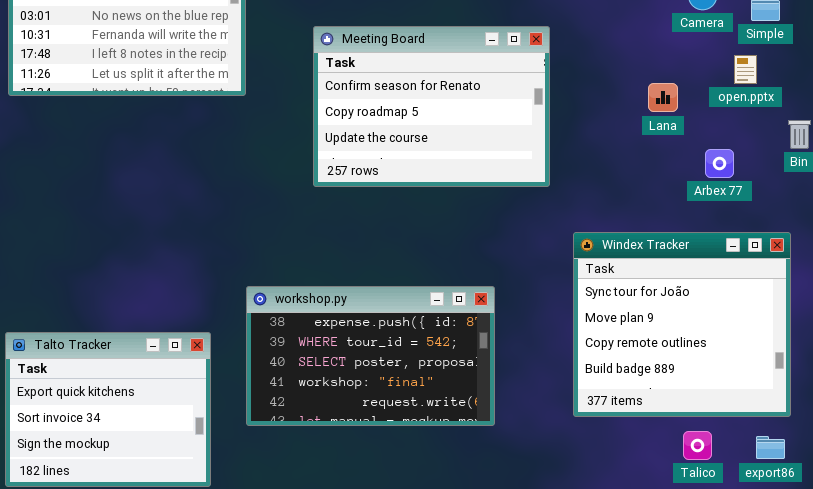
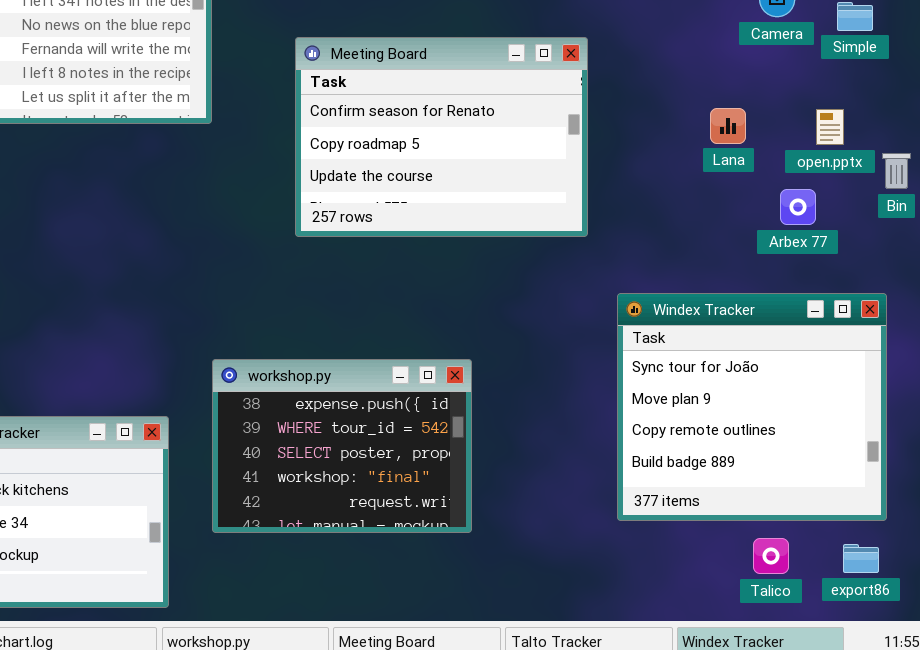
open.pptx: [734,55,757,84] -> [816,109,844,145], moved
workshop.py: [246,286,495,426] -> [212,359,472,533], resized

